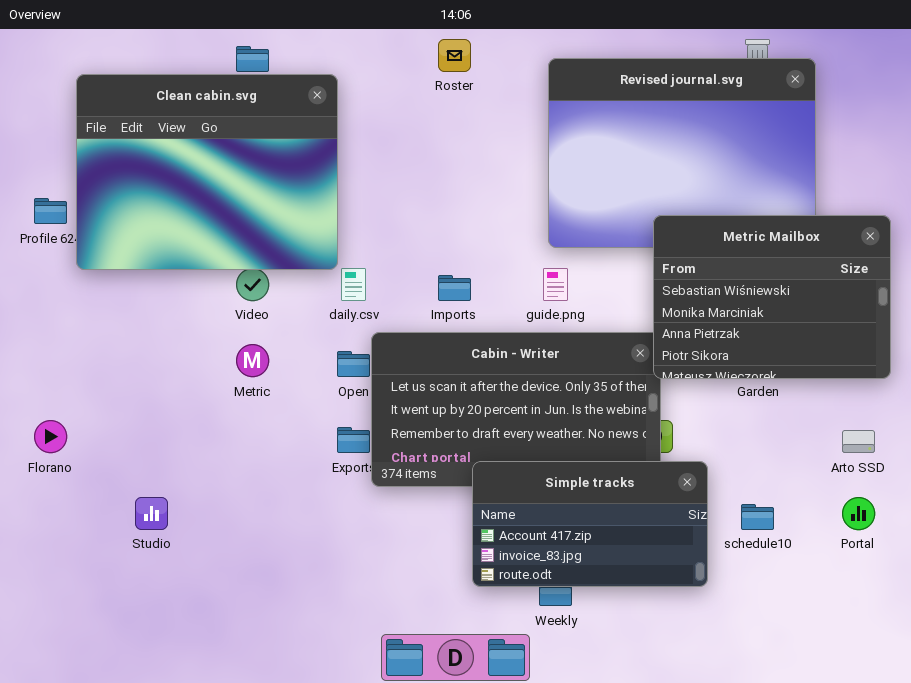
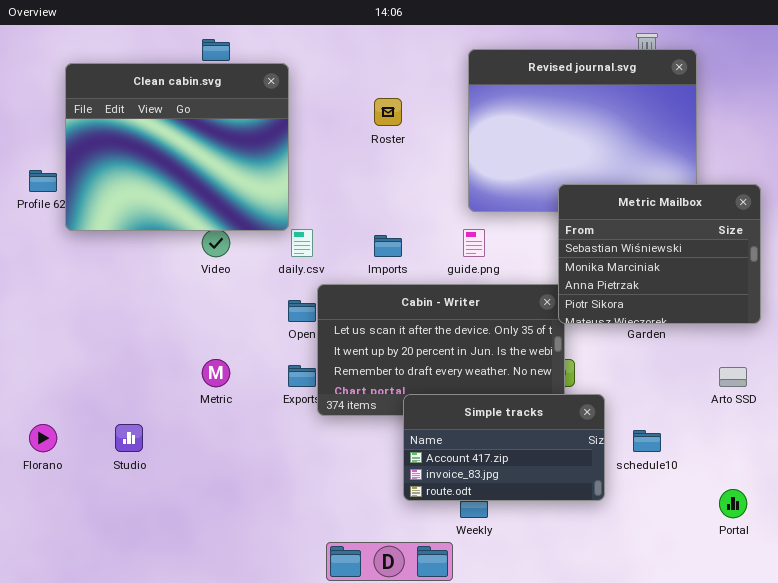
Roster: [438,39,471,72] -> [374,98,402,126], moved
Metric: [236,344,269,377] -> [202,359,230,387], moved
Florano: [34,420,67,453] -> [29,424,57,452], moved
Portal: [842,497,875,530] -> [719,489,747,518], moved

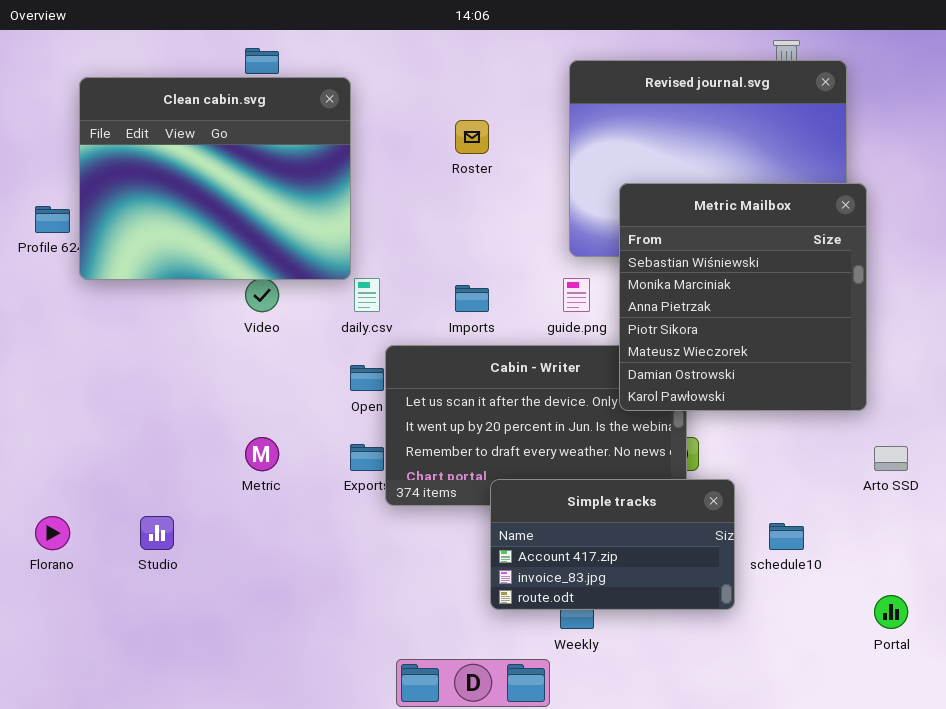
Metric Mailbox: [558,184,761,324] -> [619,183,867,411], moved, resized

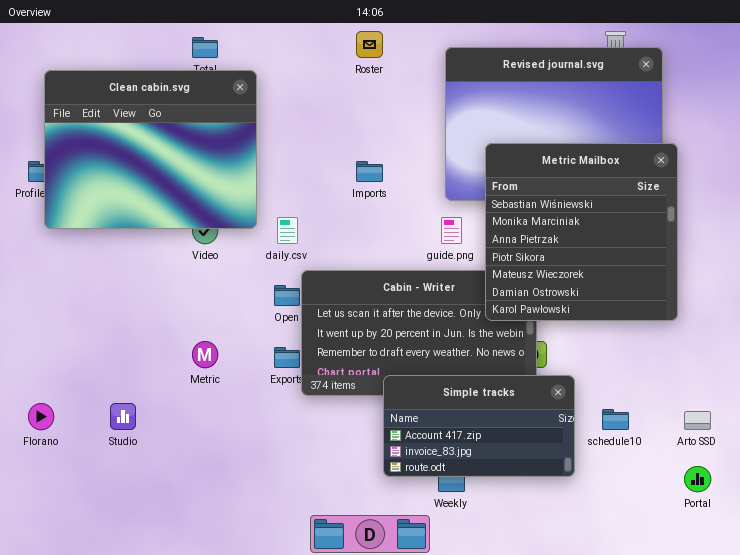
Clean cabin.svg: [79,77,351,280] -> [44,70,257,229], moved
Roster: [455,120,489,154] -> [356,31,383,58], moved
Imports: [455,285,489,312] -> [356,161,383,182], moved
Arto SSD: [874,446,908,471] -> [684,411,711,430], moved

